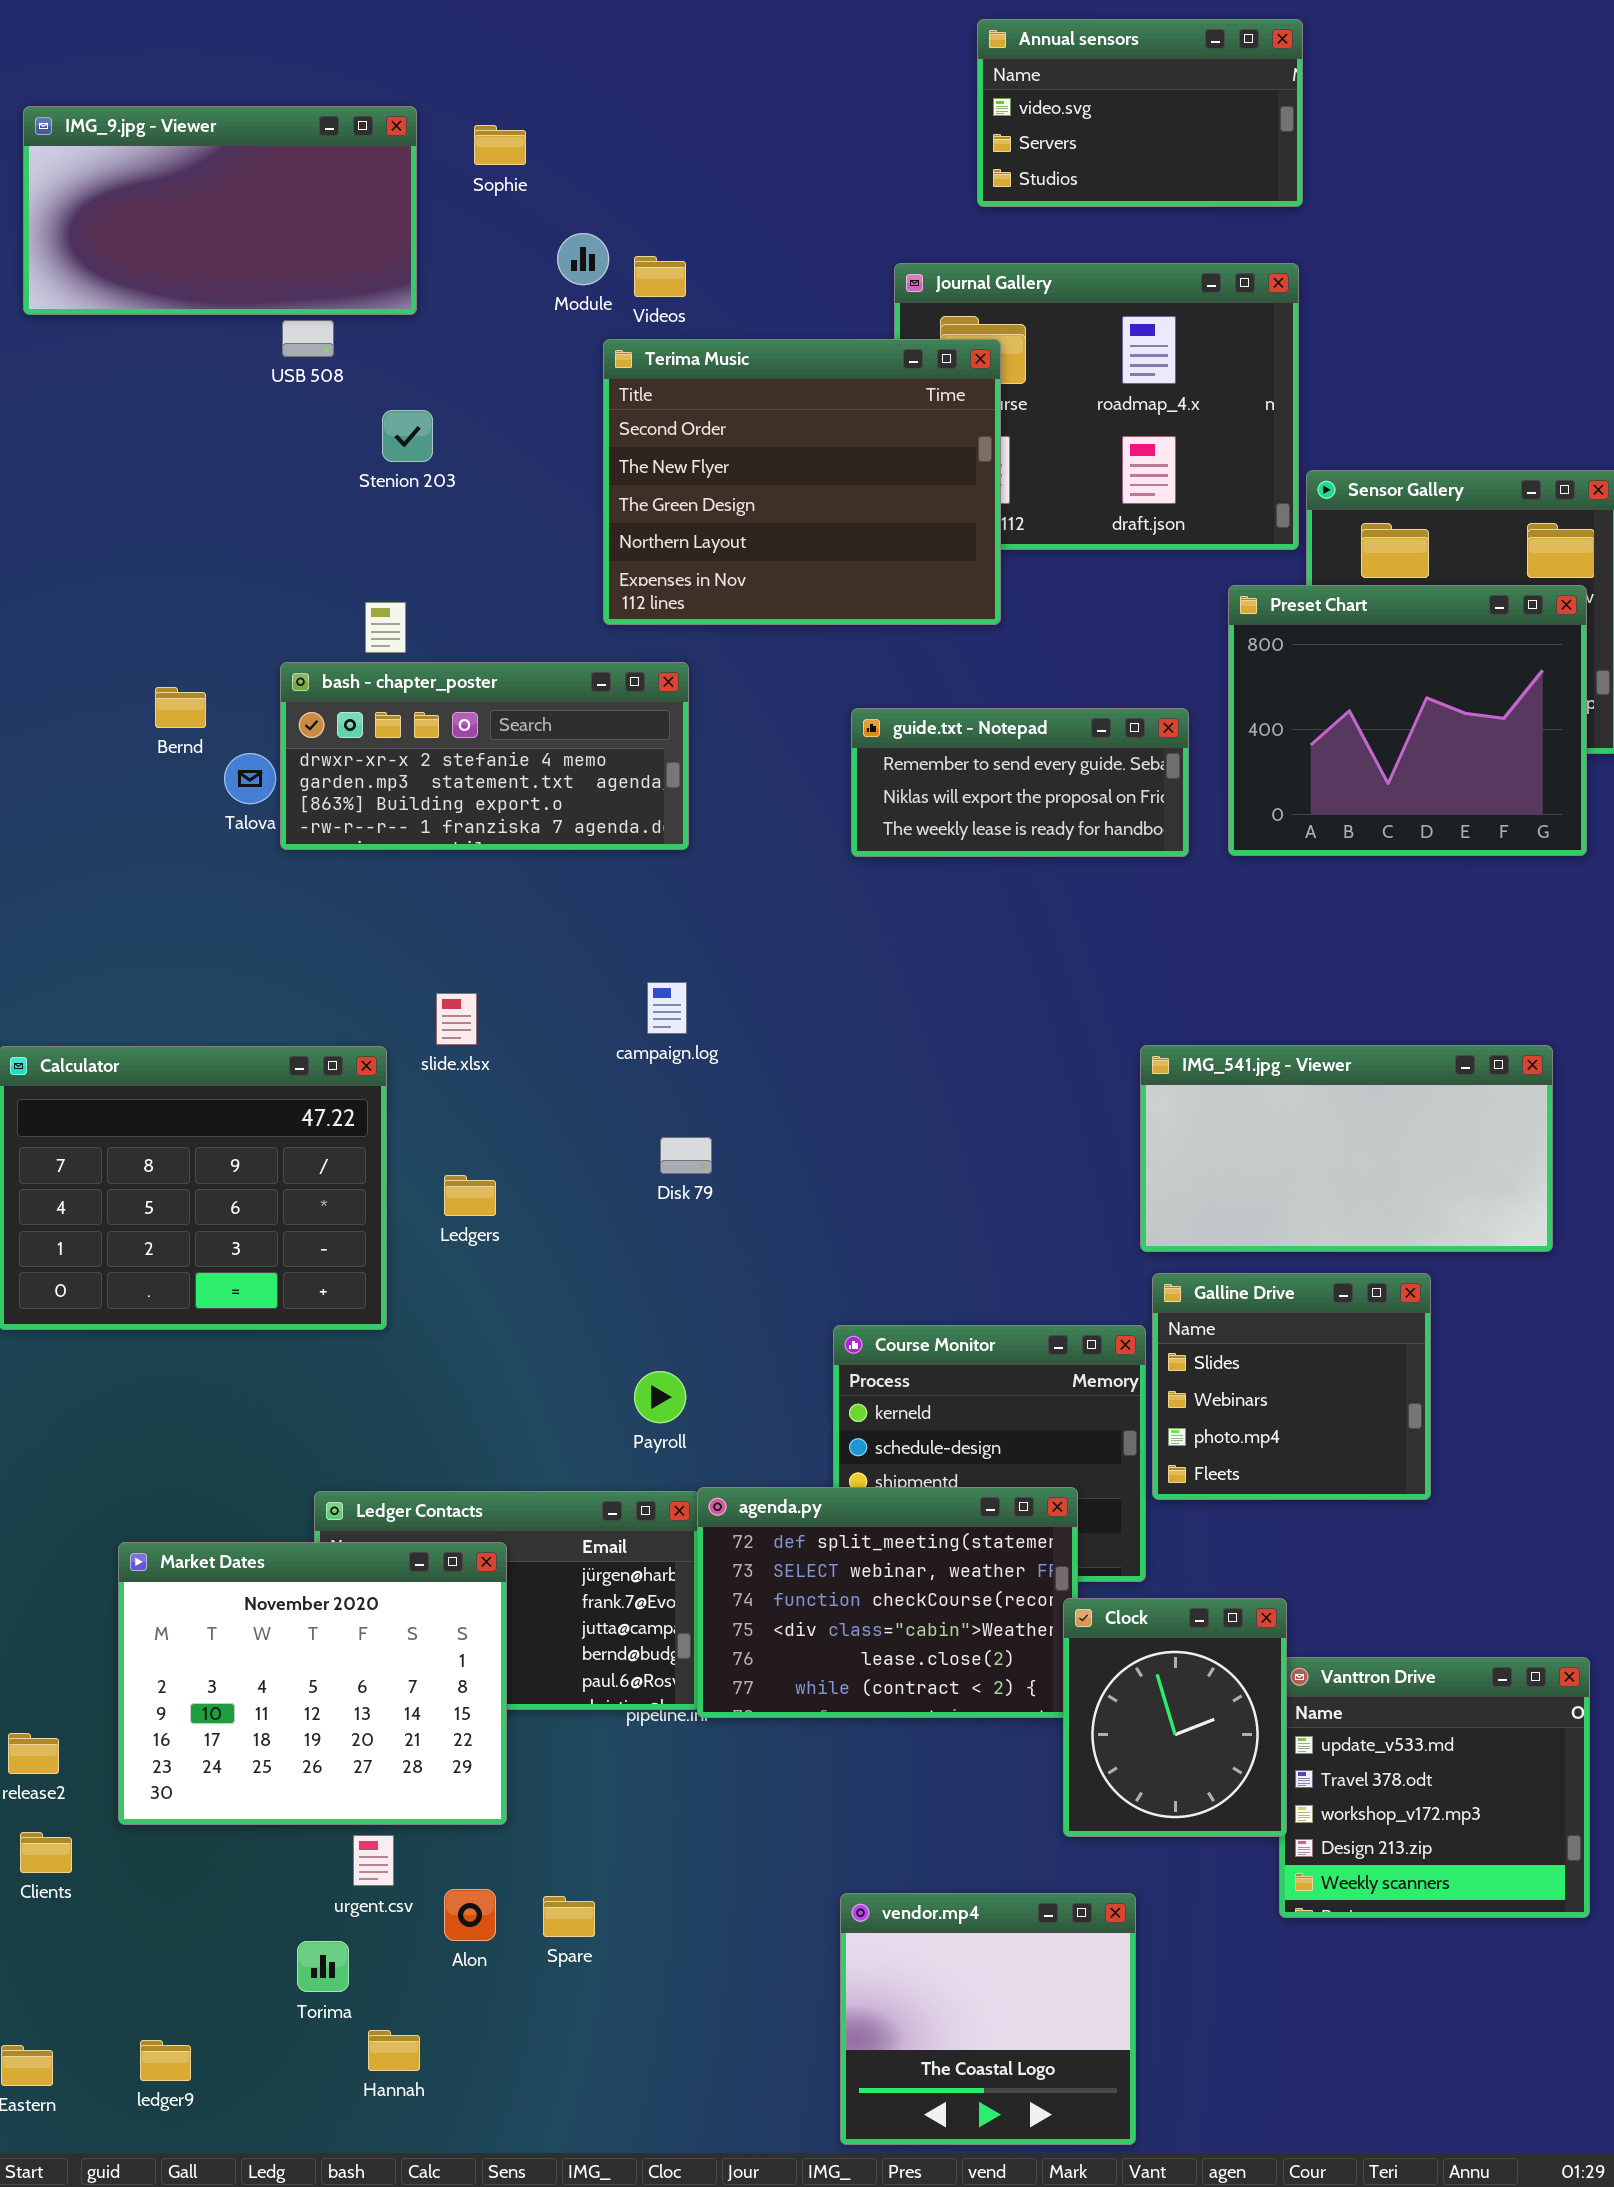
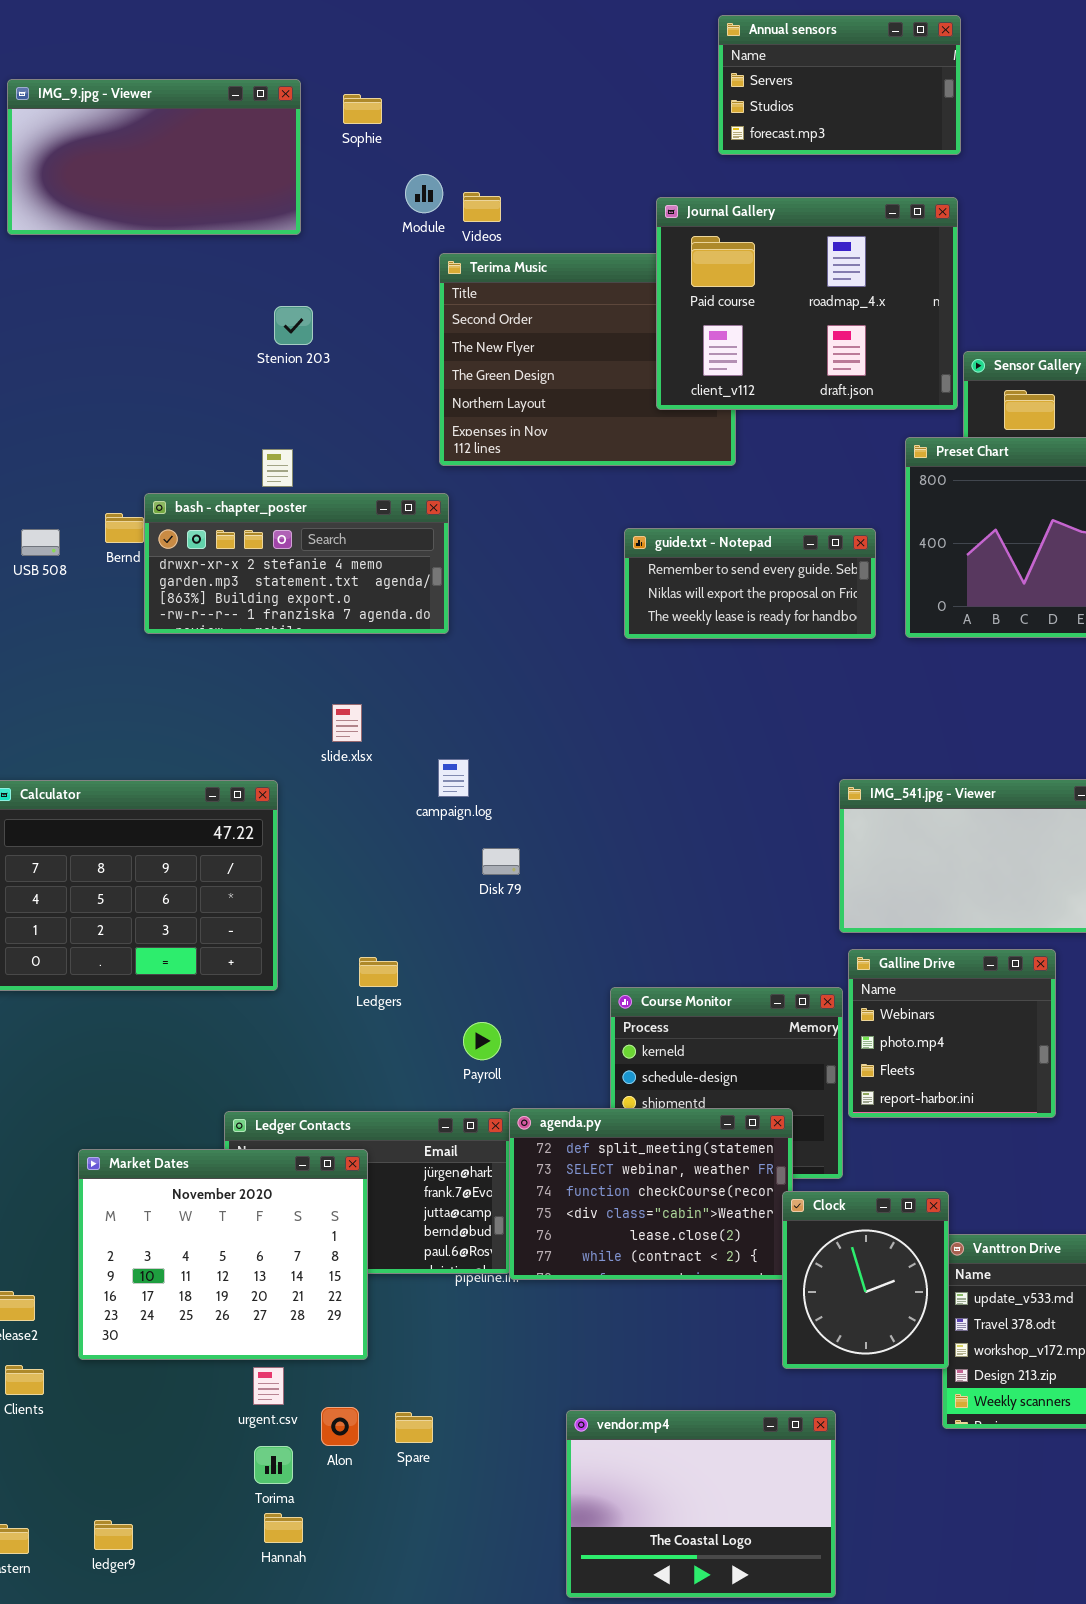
Annual sensors: [977,19,1303,207] -> [718,15,961,155], scrolled down 1 row
Journal Gallery: [894,263,1299,550] -> [656,197,958,410], raised
USB 508: [282,320,334,357] -> [21,529,60,556], moved
bash - chapter_poster: [280,662,689,850] -> [144,493,449,634], moved
campaign.log: [647,982,687,1034] -> [438,759,469,797], moved
slide.xlsx: [436,993,477,1045] -> [332,704,362,742], moved
Ledgers: [444,1175,496,1216] -> [359,957,398,987], moved
Galline Drive: [1152,1273,1431,1500] -> [848,949,1056,1118], scrolled down 1 row
vendor.mp4: [840,1893,1136,2145] -> [566,1410,836,1598], resized
Torima: [297,1941,349,1992] -> [254,1446,293,1484], moved

